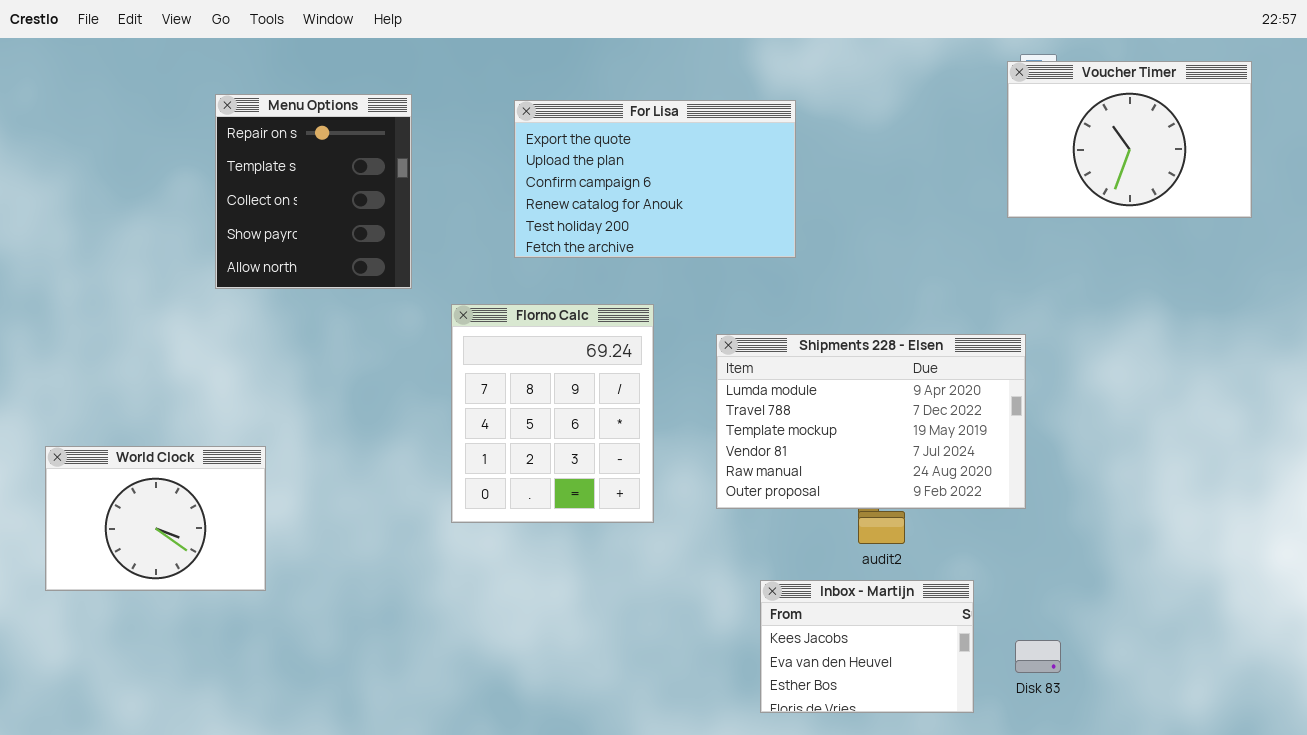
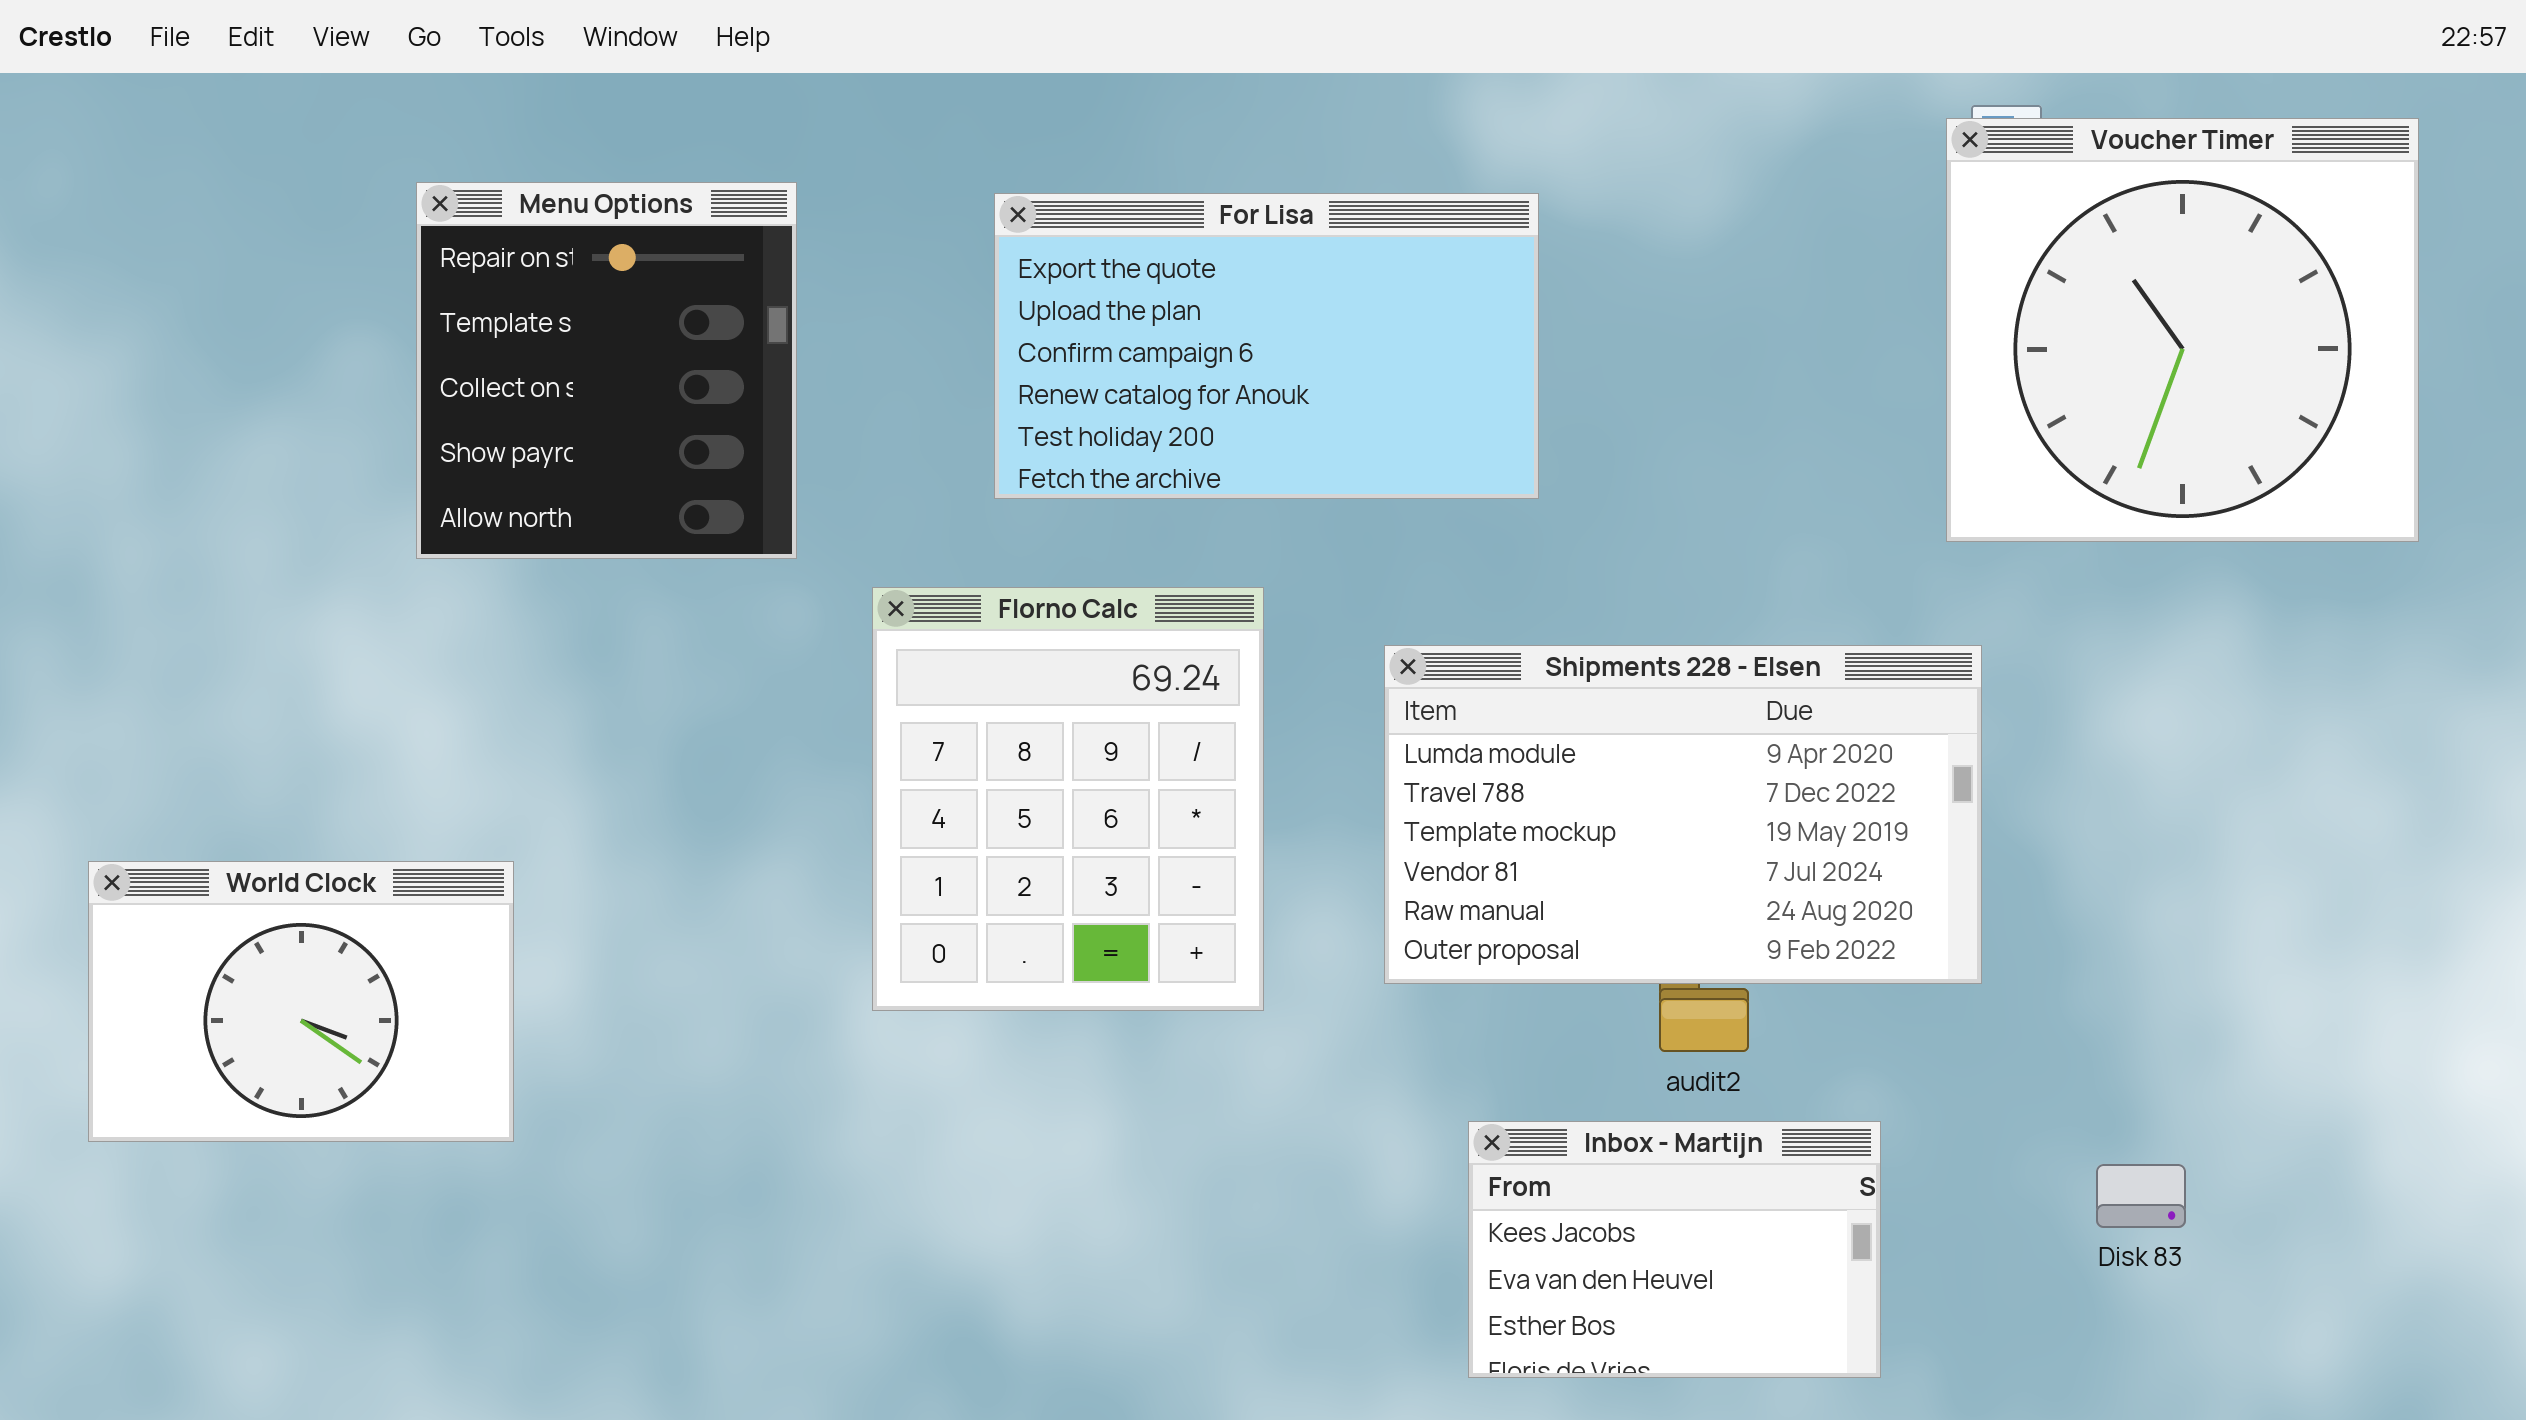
Voucher Timer: [1007,61,1252,218] -> [1946,118,2419,542], resized
Disk 83: [1015,640,1061,673] -> [2096,1164,2186,1228], moved

